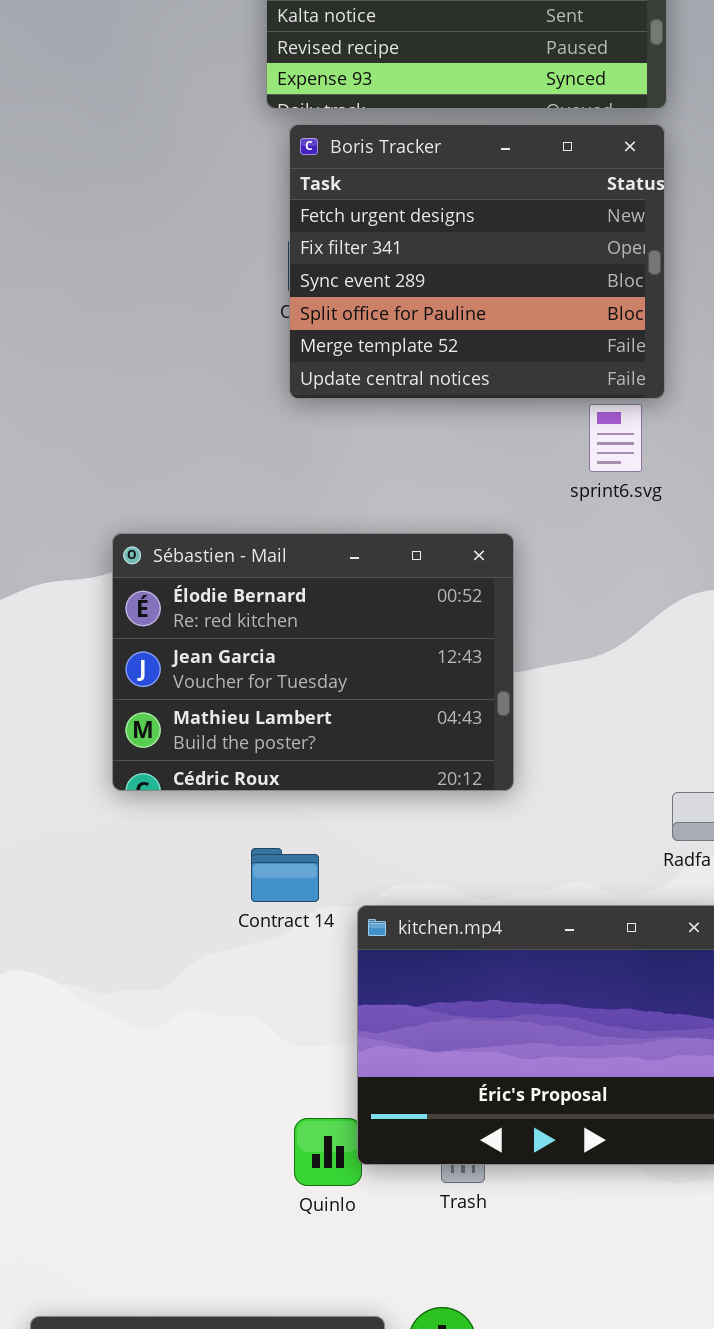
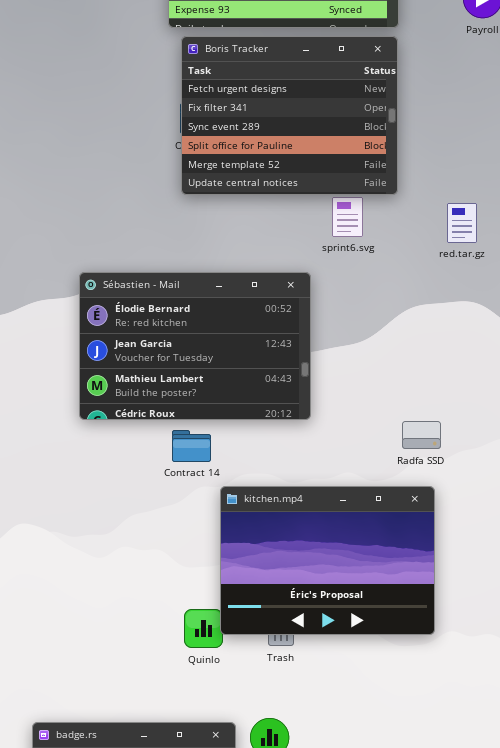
sprint6.svg: [589,404,642,472] -> [332,197,363,237], moved
Contract 14: [251,848,319,902] -> [172,430,211,462], moved

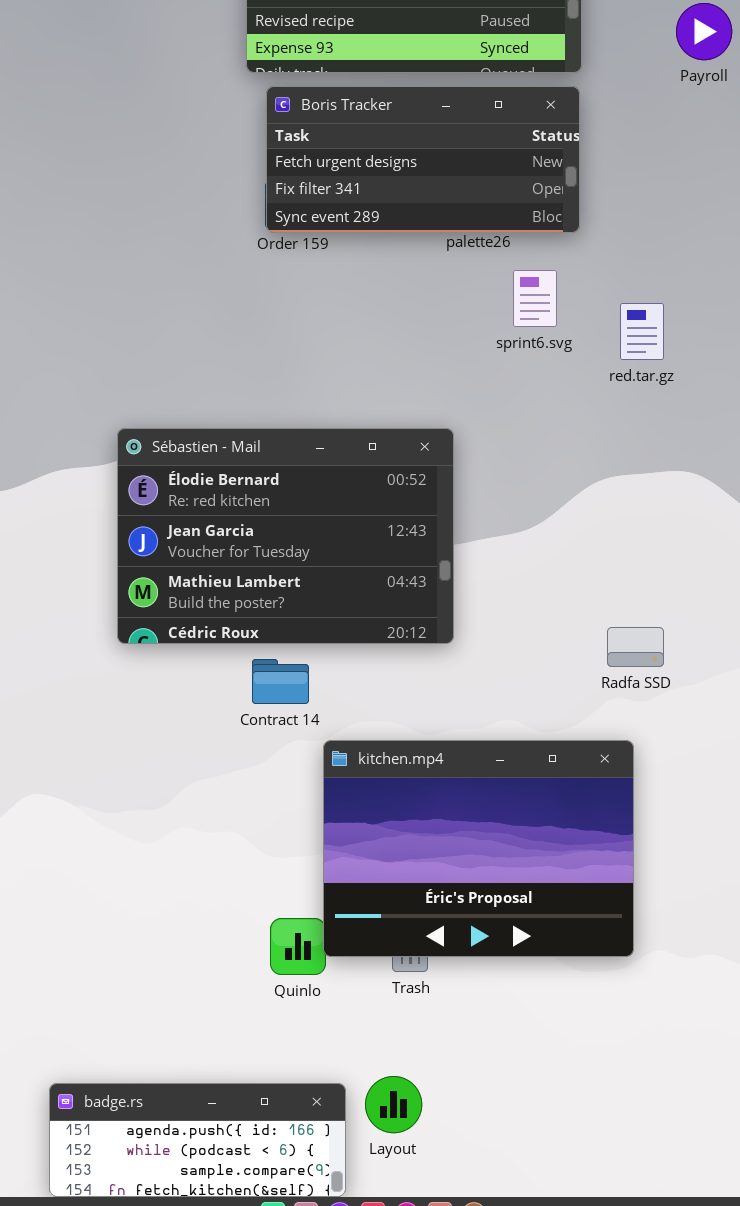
Boris Tracker: [181,36,398,195] -> [266,86,580,233], resized
sprint6.svg: [332,197,363,237] -> [513,270,557,327], moved
red.tar.gz: [447,203,477,243] -> [620,303,664,360], moved
Radfa SSD: [402,421,441,449] -> [607,627,664,667], moved

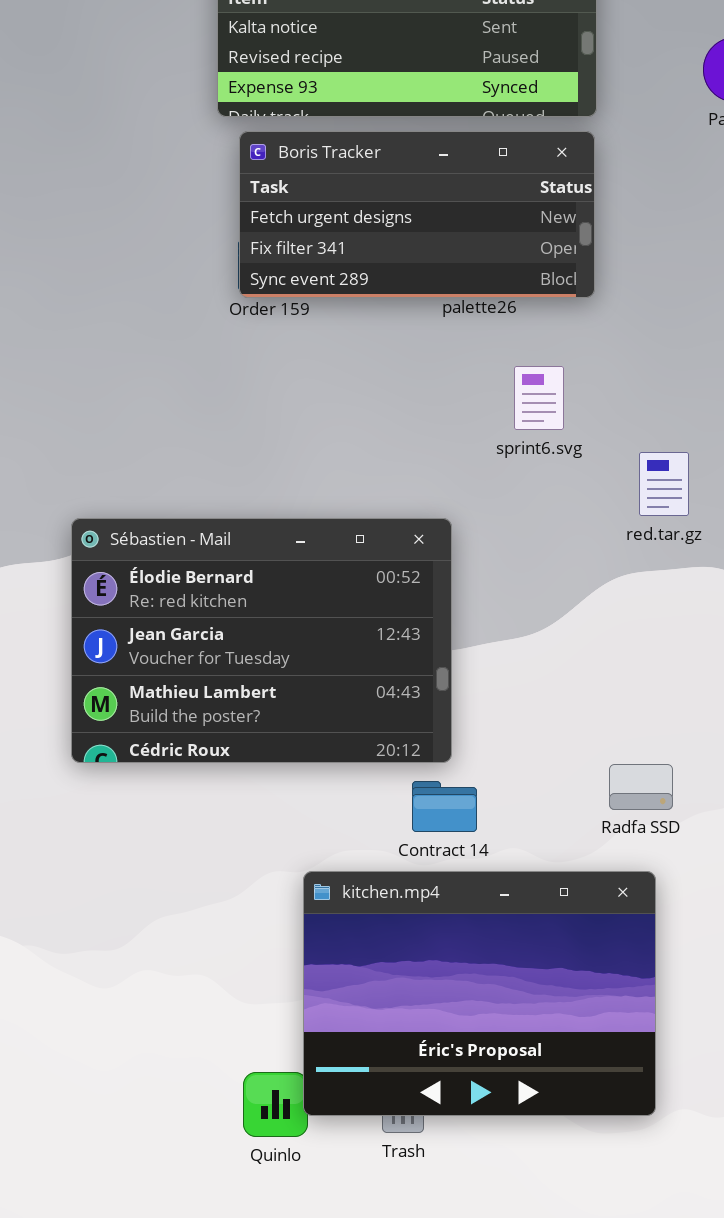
sprint6.svg: [513,270,557,327] -> [514,366,564,430], moved
red.tar.gz: [620,303,664,360] -> [639,452,689,516], moved
Radfa SSD: [607,627,664,667] -> [609,764,673,810], moved
Contract 14: [252,659,309,704] -> [412,781,477,832], moved

